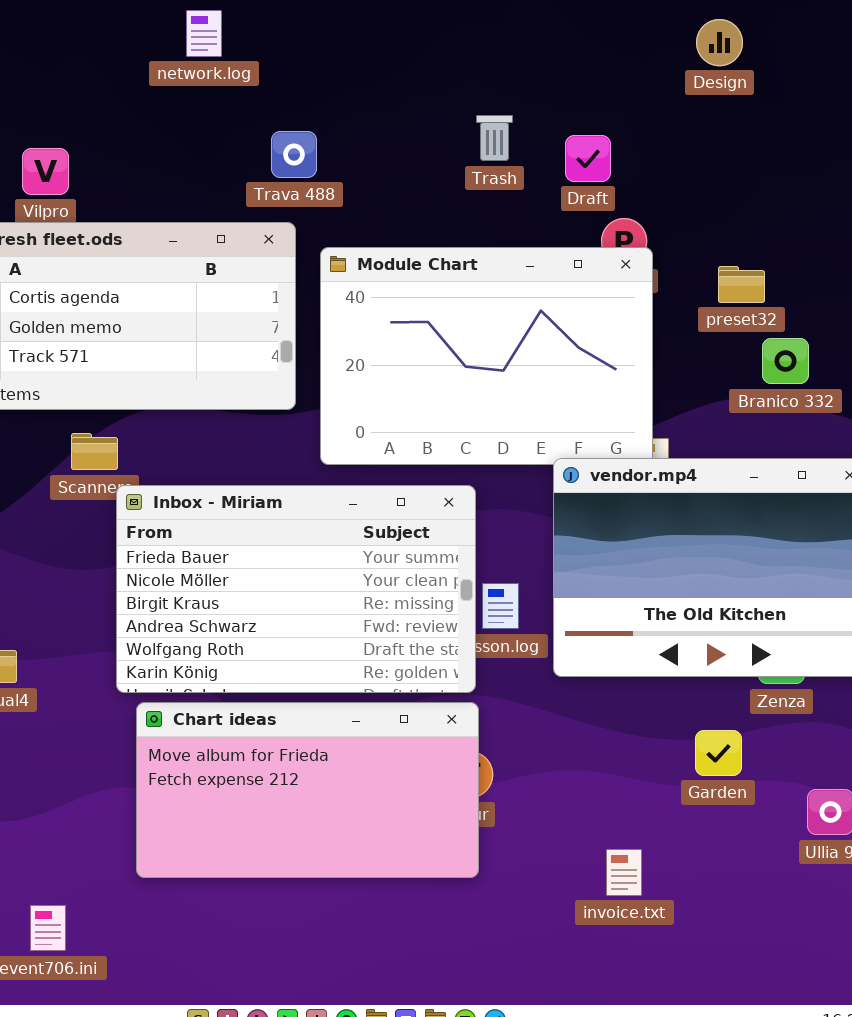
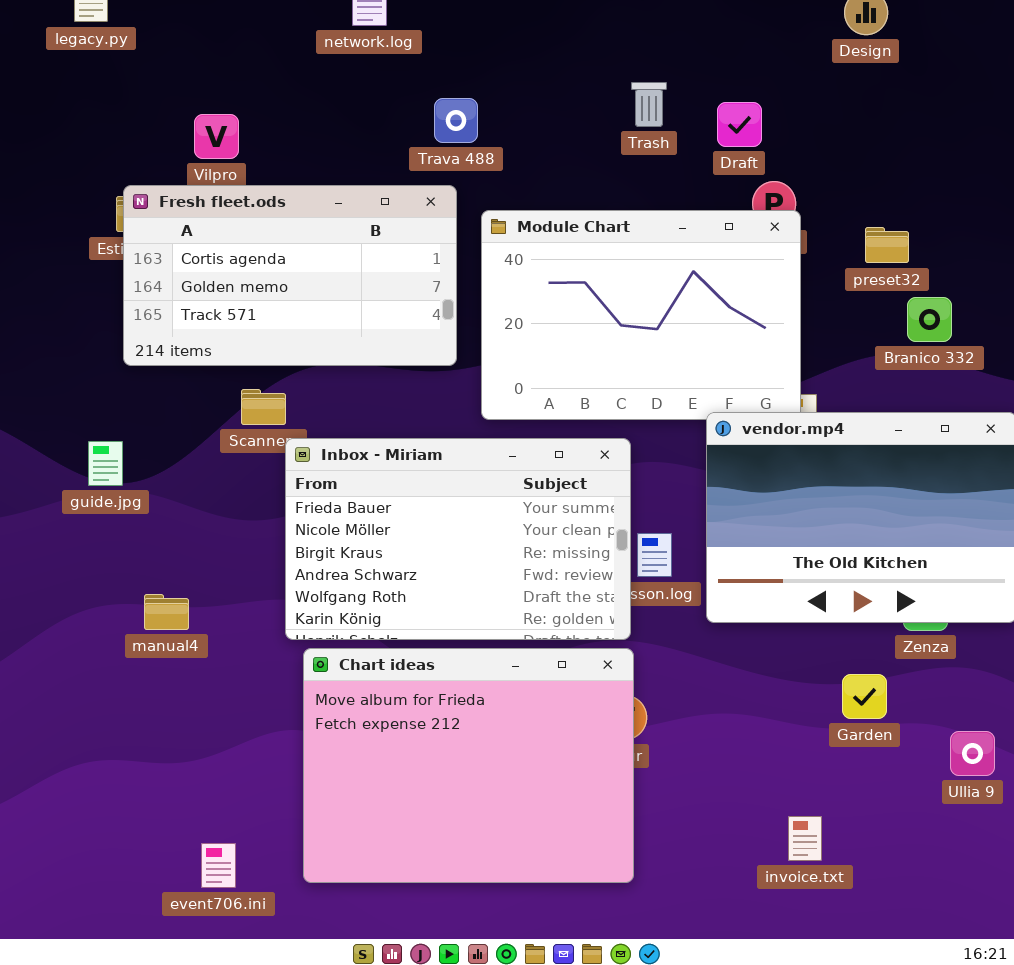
Chart ideas: [136,702,479,878] -> [303,648,634,883], resized
invoice.txt: [606,849,642,896] -> [788,816,822,861], moved

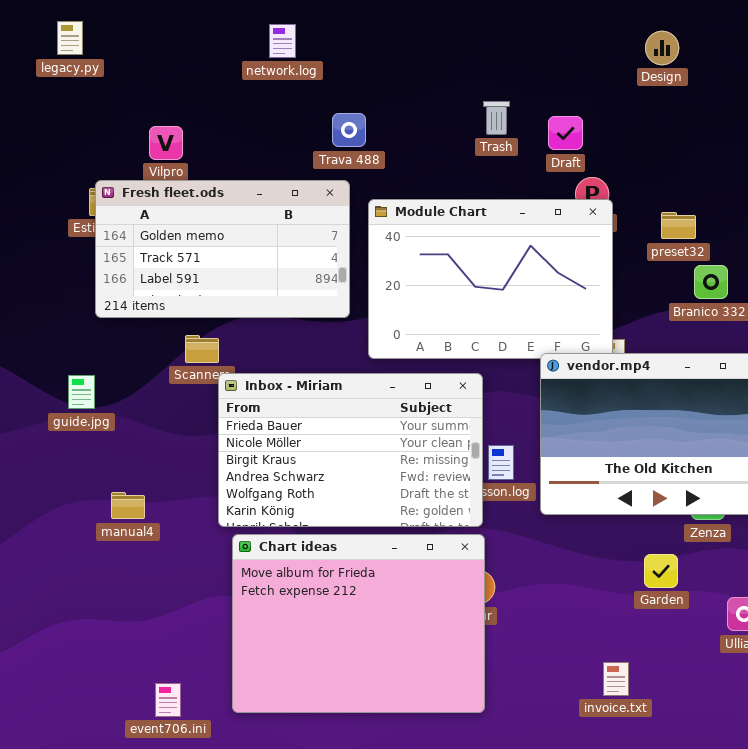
Fresh fleet.ods: [123,185,457,366] -> [95,180,350,318], scrolled down 1 row

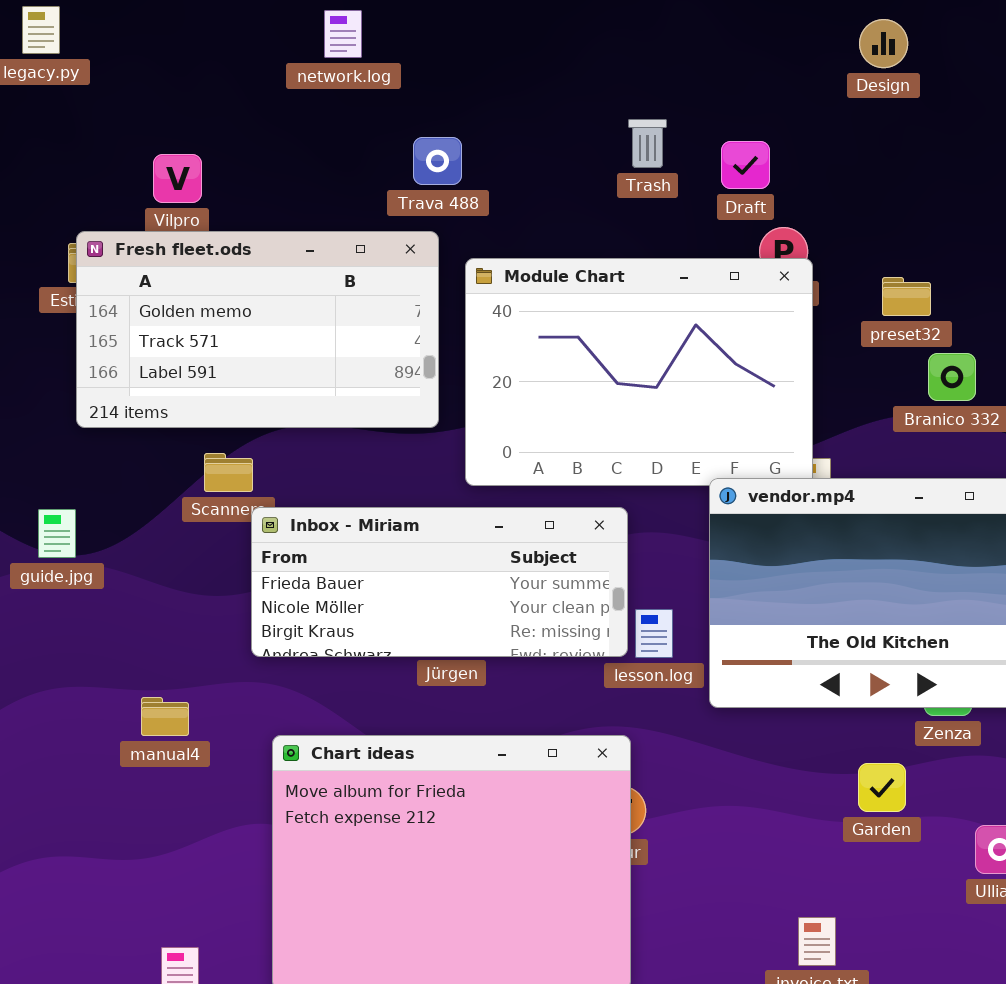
Inbox - Miriam: [218,373,483,527] -> [251,507,628,657], resized
manual4: [111,492,145,519] -> [141,697,189,736], moved

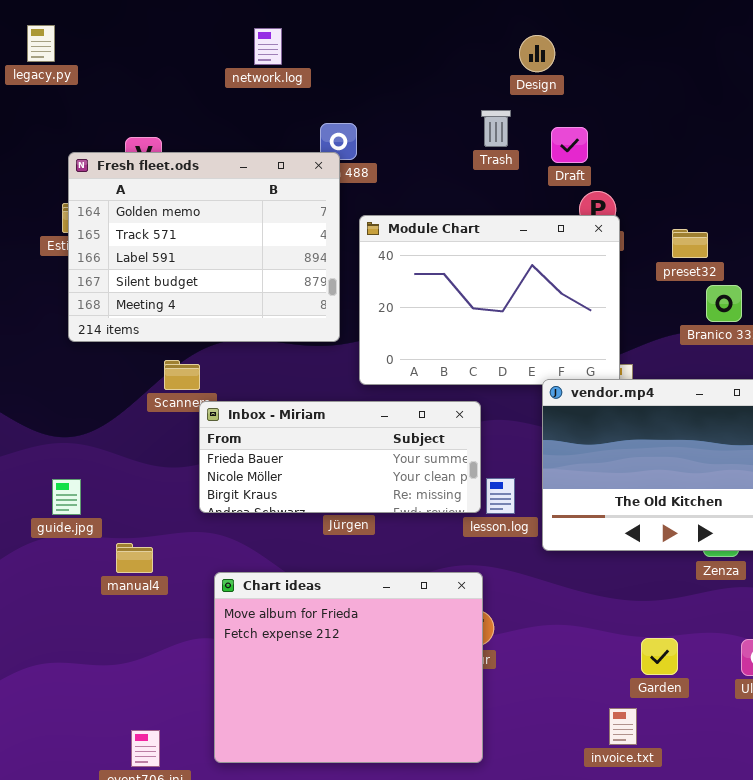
Design: [859,19,908,68] -> [519,35,555,72], moved
Fresh fleet.ods: [76,231,439,428] -> [68,152,340,342], resized
guide.jpg: [38,509,76,558] -> [52,479,81,515], moved
Garden: [858,763,906,812] -> [641,638,678,675], moved

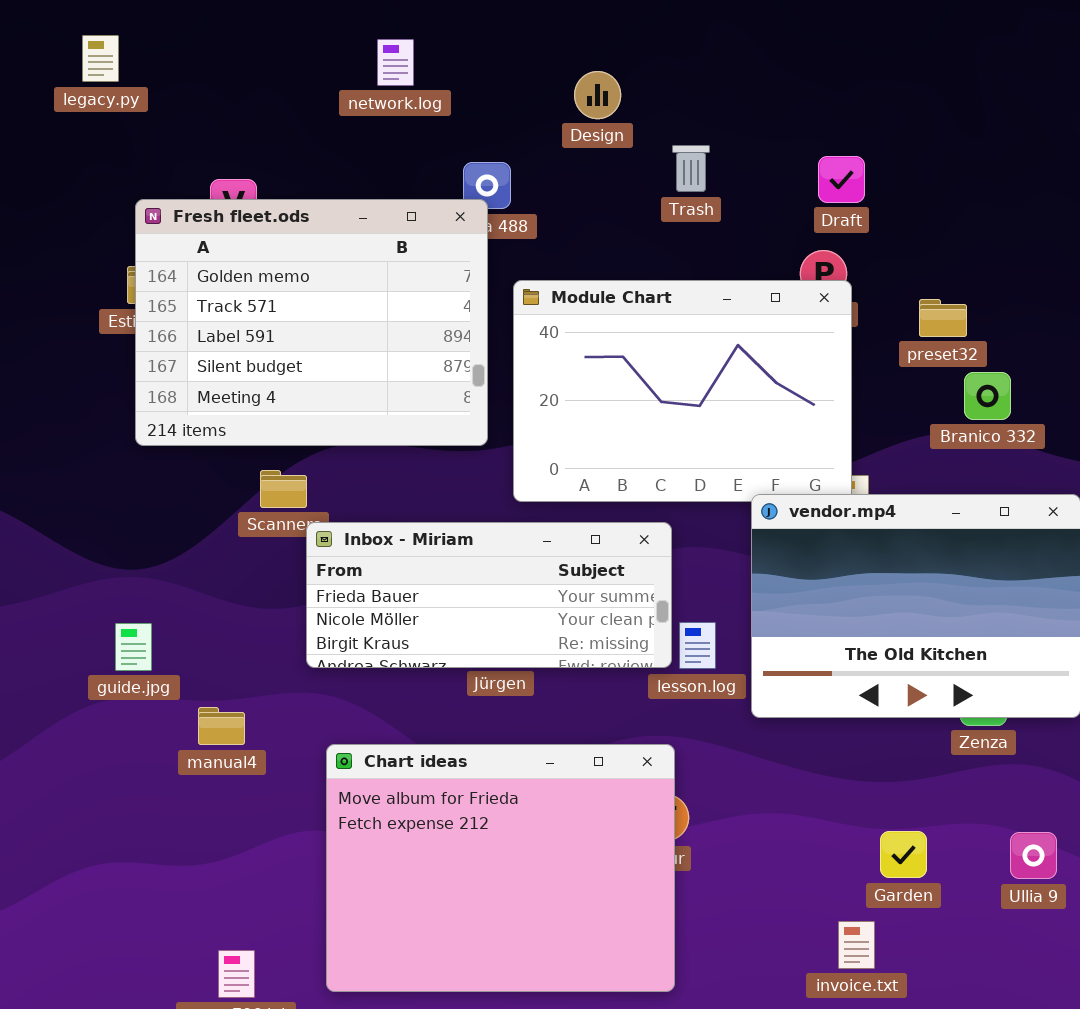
Design: [519,35,555,72] -> [574,71,621,119], moved
Draft: [551,127,588,163] -> [818,156,865,203], moved

